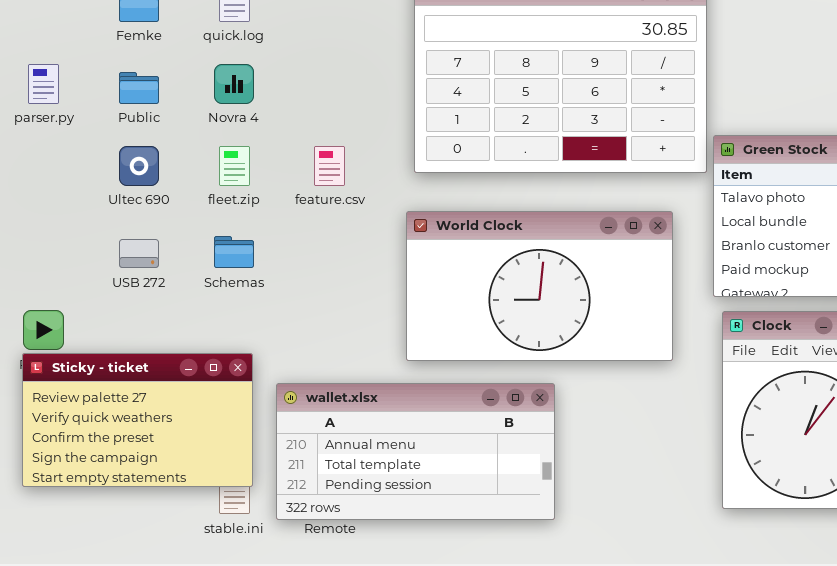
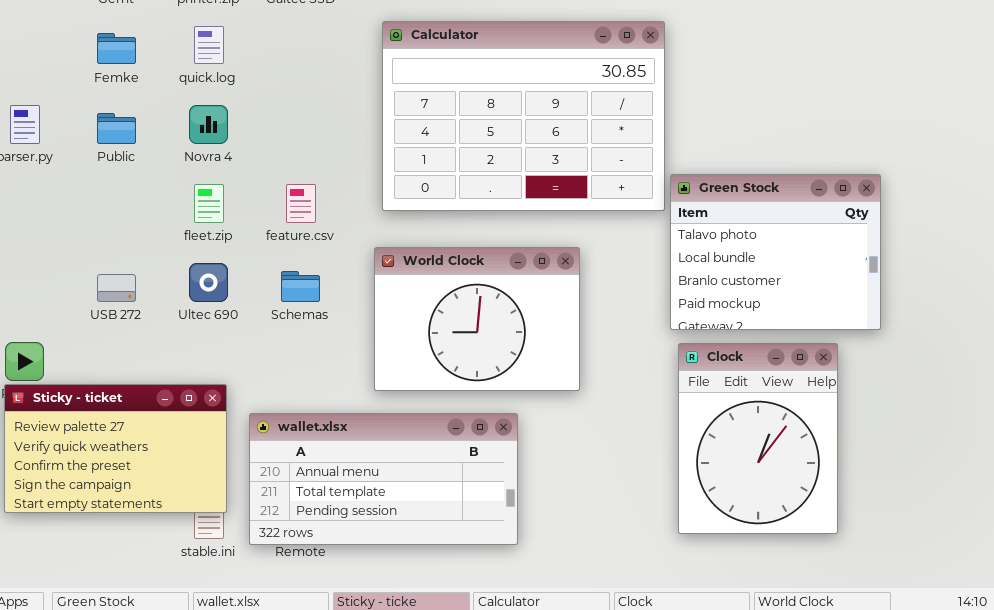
Ultec 690: [119,146,159,186] -> [189,263,228,302], moved
World Clock: [406,211,673,361] -> [374,247,580,391], resized
Schemas: [214,236,254,268] -> [281,271,320,302], moved

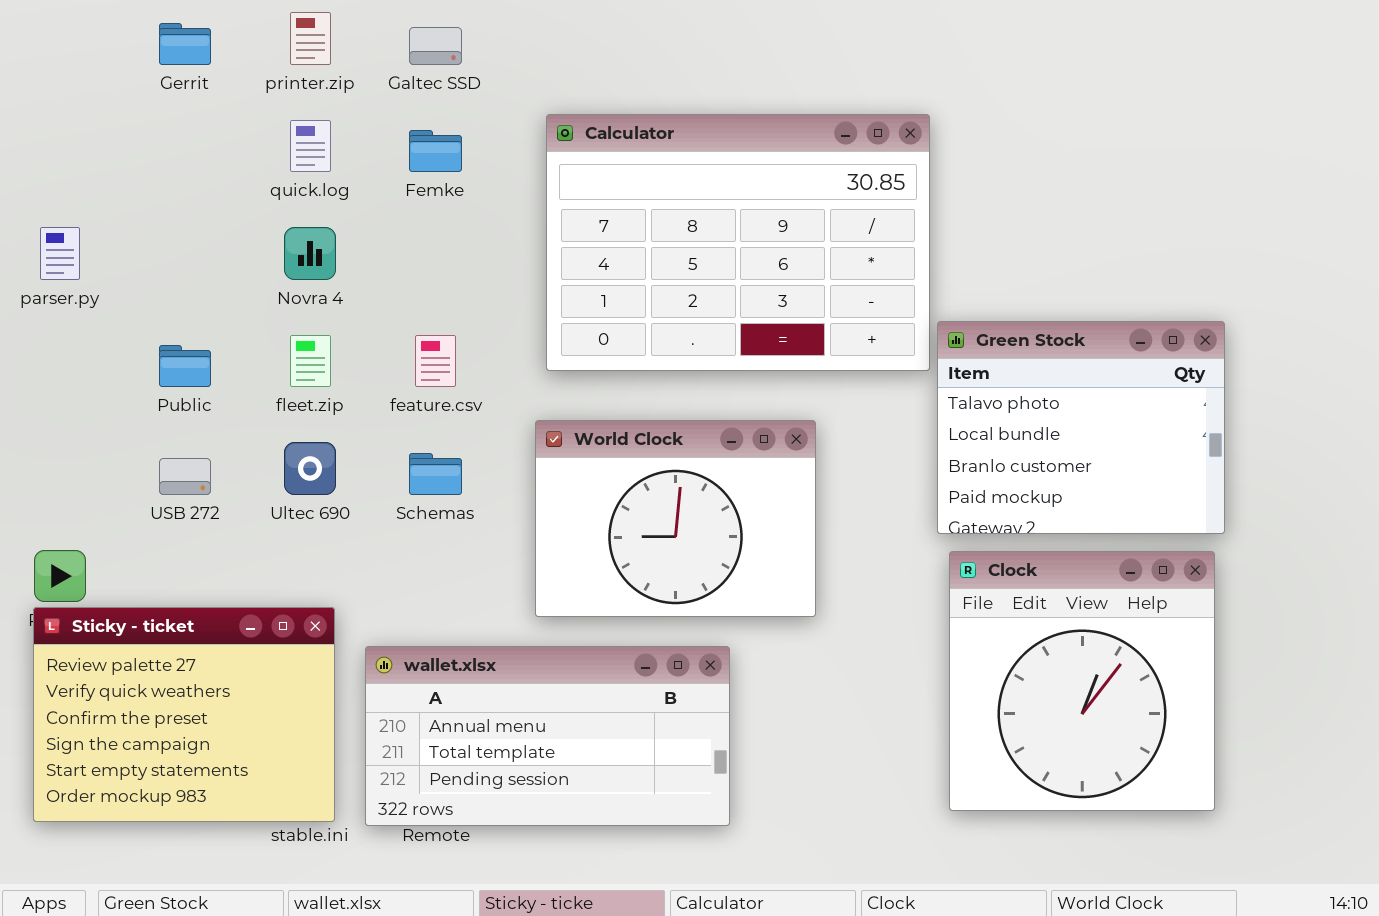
Femke: [97,33,136,64] -> [409,130,462,172], moved
Public: [97,113,136,144] -> [159,345,211,387], moved
Clock: [678,343,838,534] -> [949,551,1215,811], resized
Sticky - ticket: [4,384,227,513] -> [33,607,335,822], resized

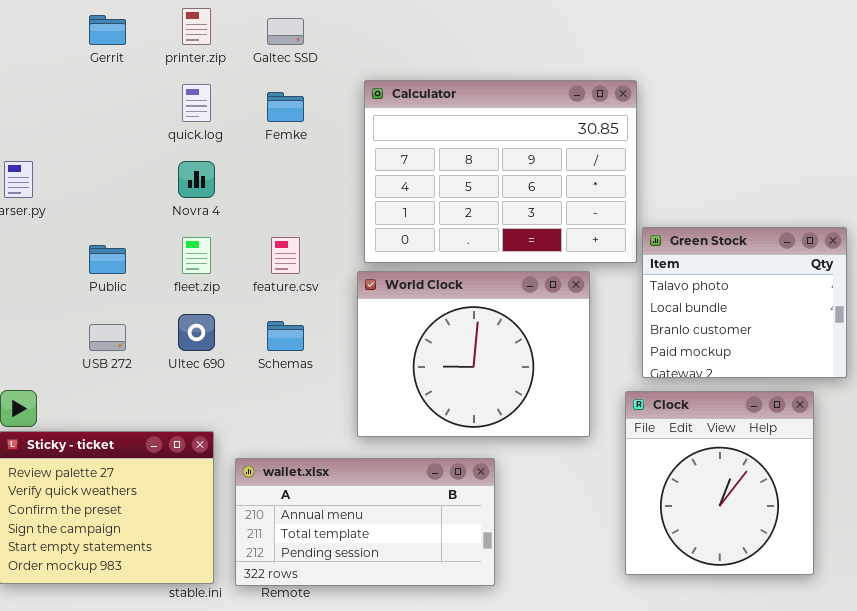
World Clock: [535,420,816,617] -> [357,271,590,437], resized
Clock: [949,551,1215,811] -> [625,391,814,575], moved

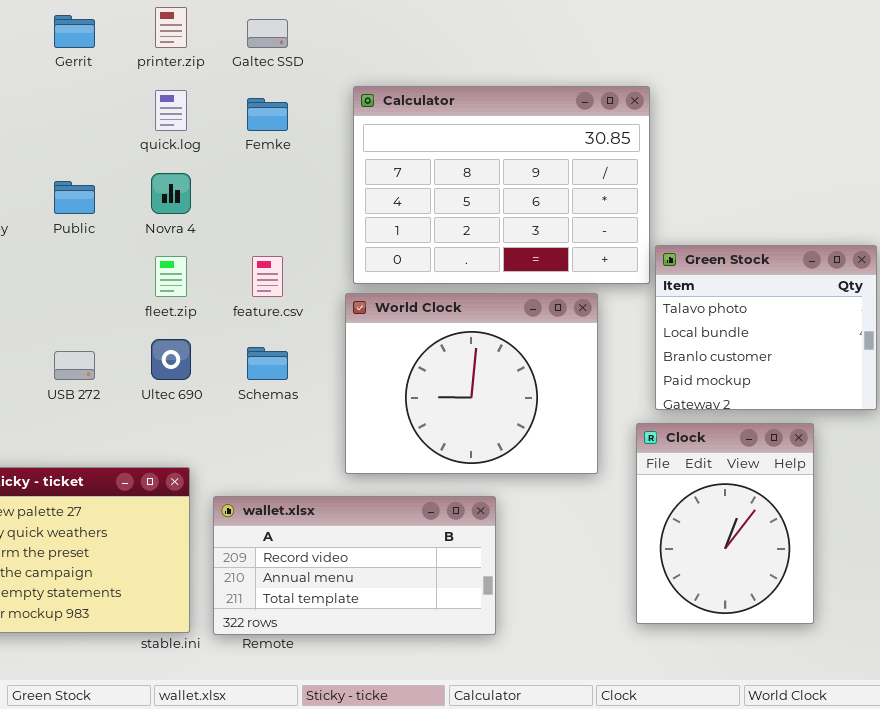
Public: [89,245,126,274] -> [54,181,95,214], moved
Clock: [625,391,814,575] -> [636,423,814,624], resized
wallet.xlsx: [235,458,495,586] -> [213,496,496,635], scrolled up 1 row

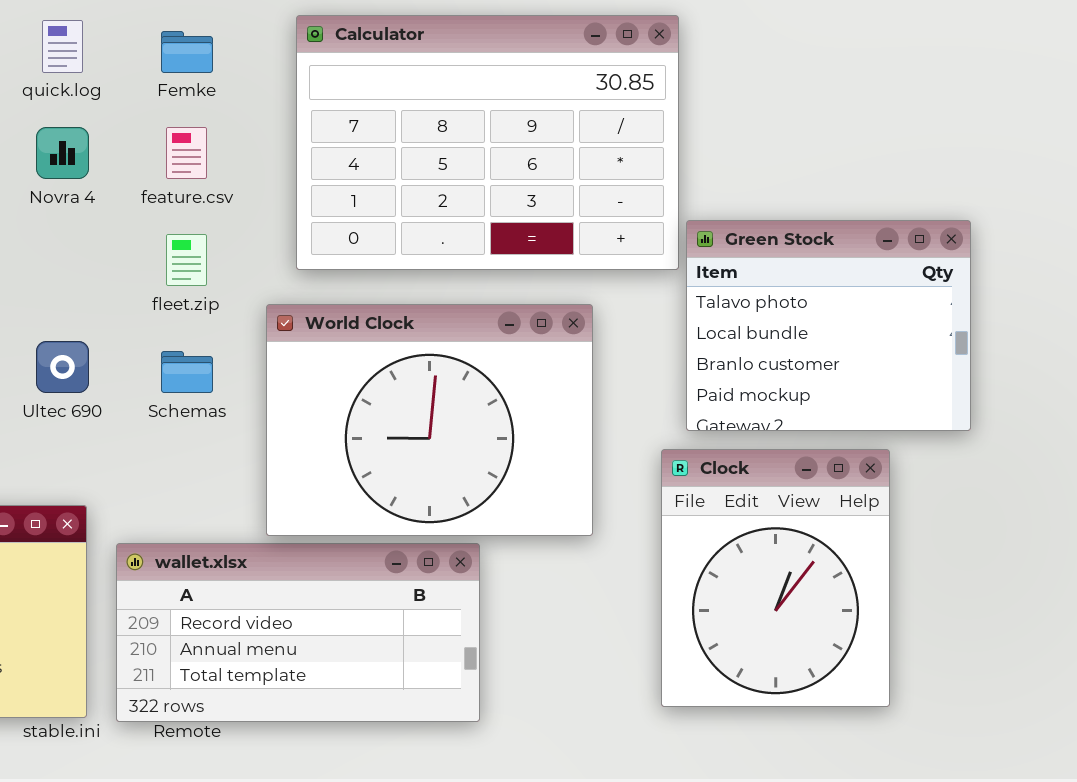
fleet.zip: [155,256,187,297] -> [166,234,207,286], moved
feature.csv: [252,256,283,297] -> [166,127,207,179], moved
World Clock: [345,293,598,474] -> [266,304,593,536], moved

